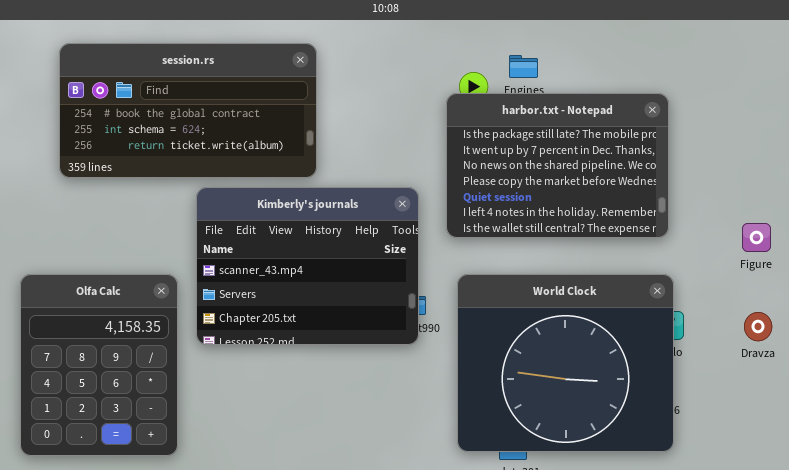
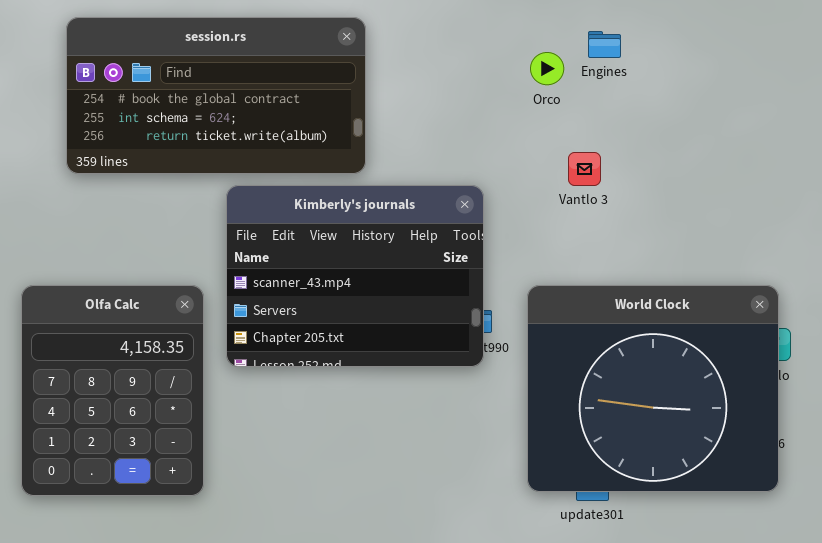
harbor.txt - Notepad: [446,93,669,238] -> none, closed

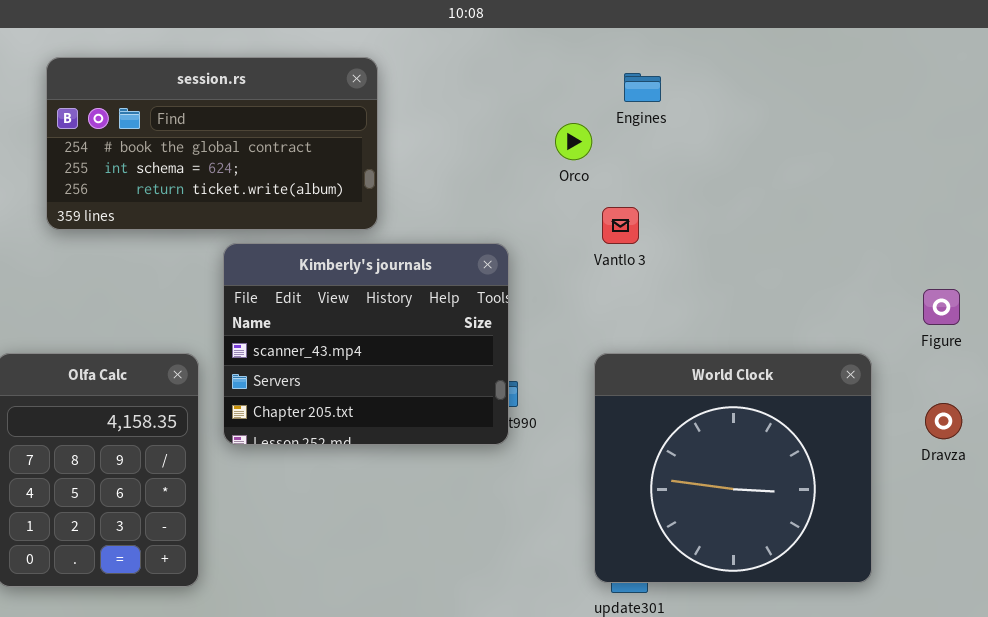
Orco: [530,52,564,85] -> [555,123,592,160], moved
World Clock: [527,285,779,492] -> [594,353,872,583], moved

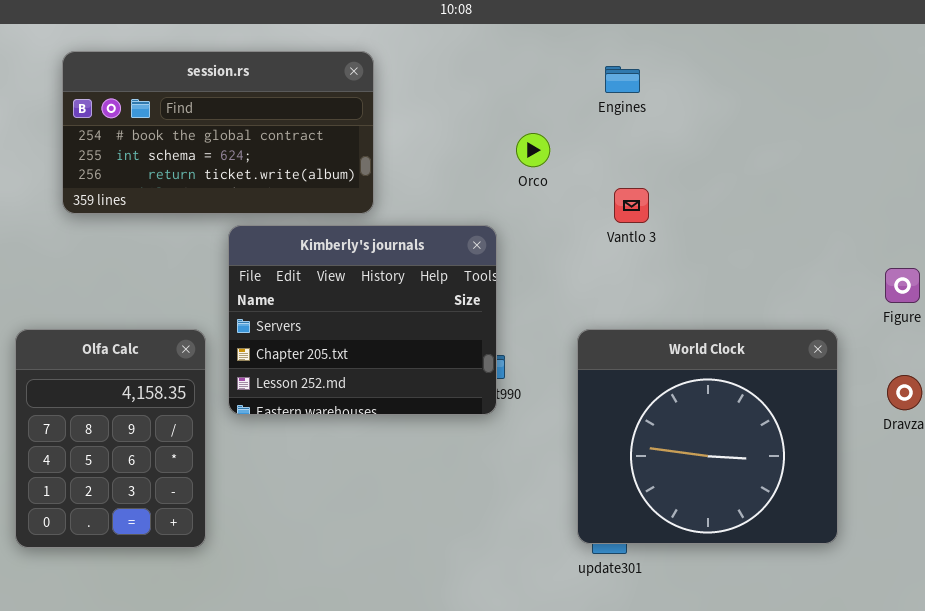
Orco: [555,123,592,160] -> [516,133,550,167], moved
Vantlo 3: [602,207,639,244] -> [614,188,649,223], moved
Kimberly's journals: [223,243,509,445] -> [228,225,497,415], scrolled down 1 row

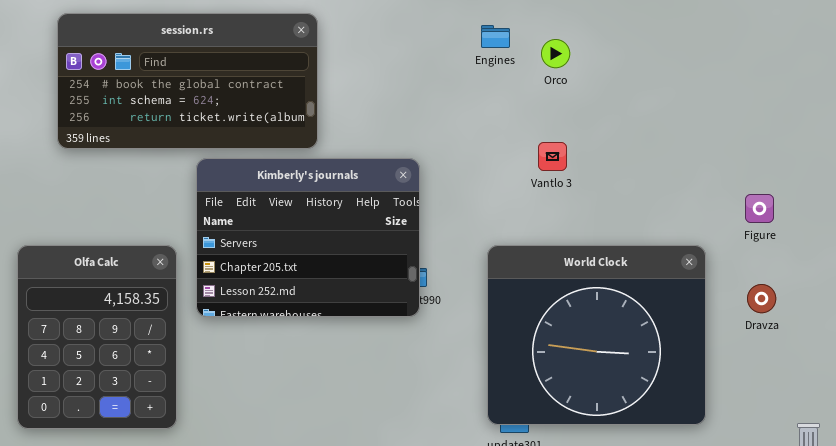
Engines: [605,66,640,93] -> [481,25,510,48], moved
Orco: [516,133,550,167] -> [541,39,570,68], moved
Vantlo 3: [614,188,649,223] -> [538,142,567,171], moved

